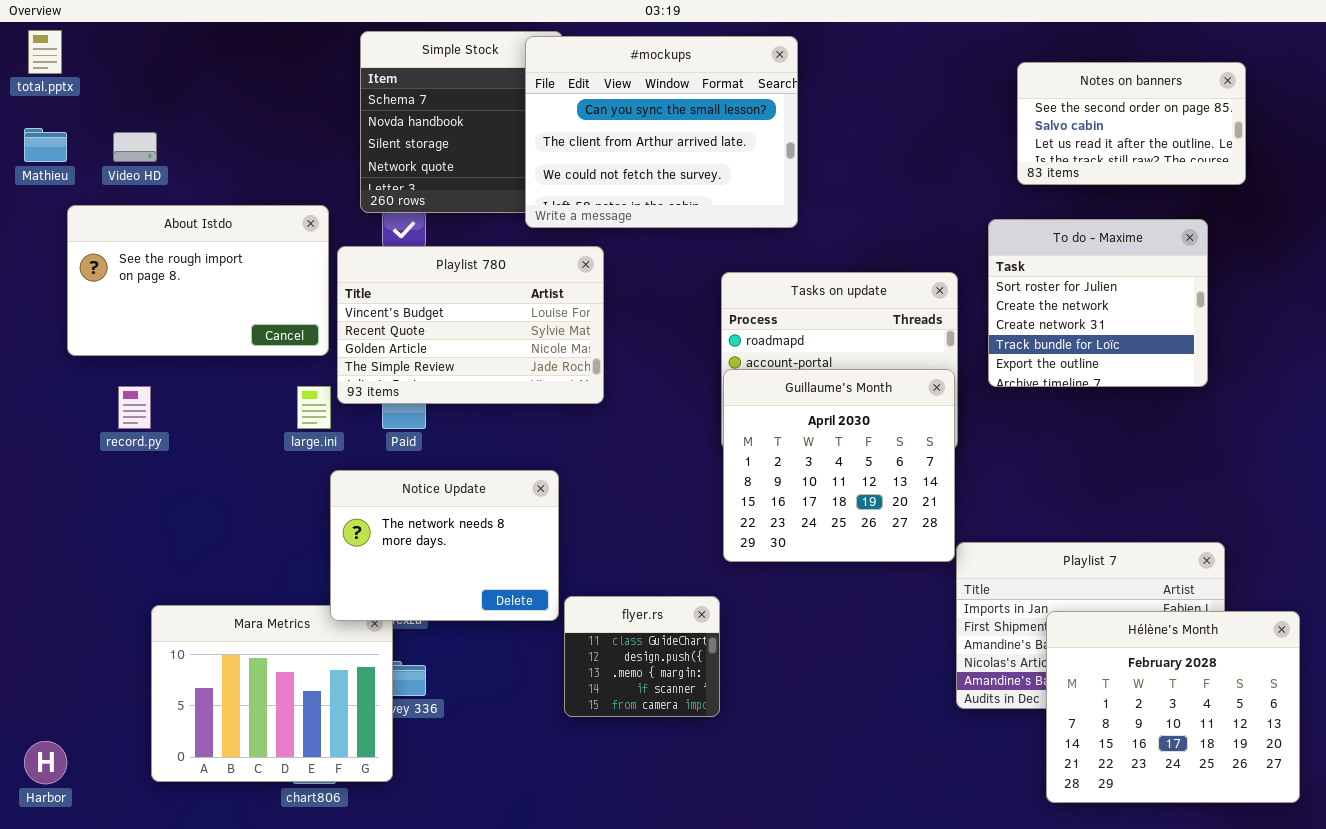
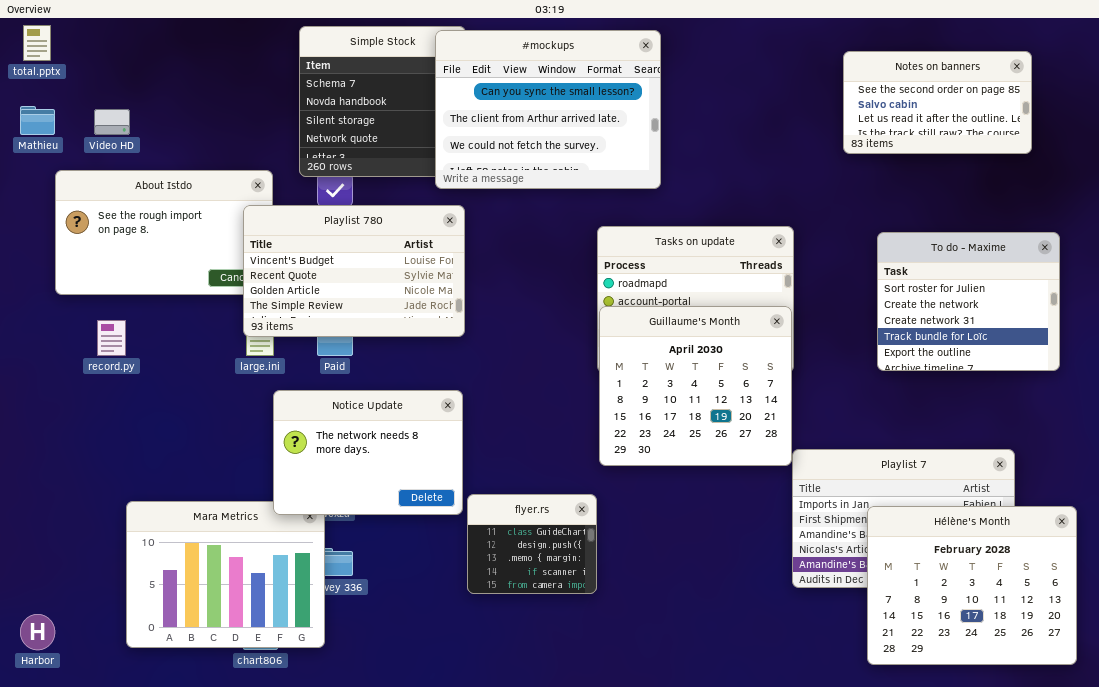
To do - Maxime: [988,219,1208,387] -> [877,232,1060,371], moved
Playlist 780: [337,246,604,404] -> [243,205,465,337], moved

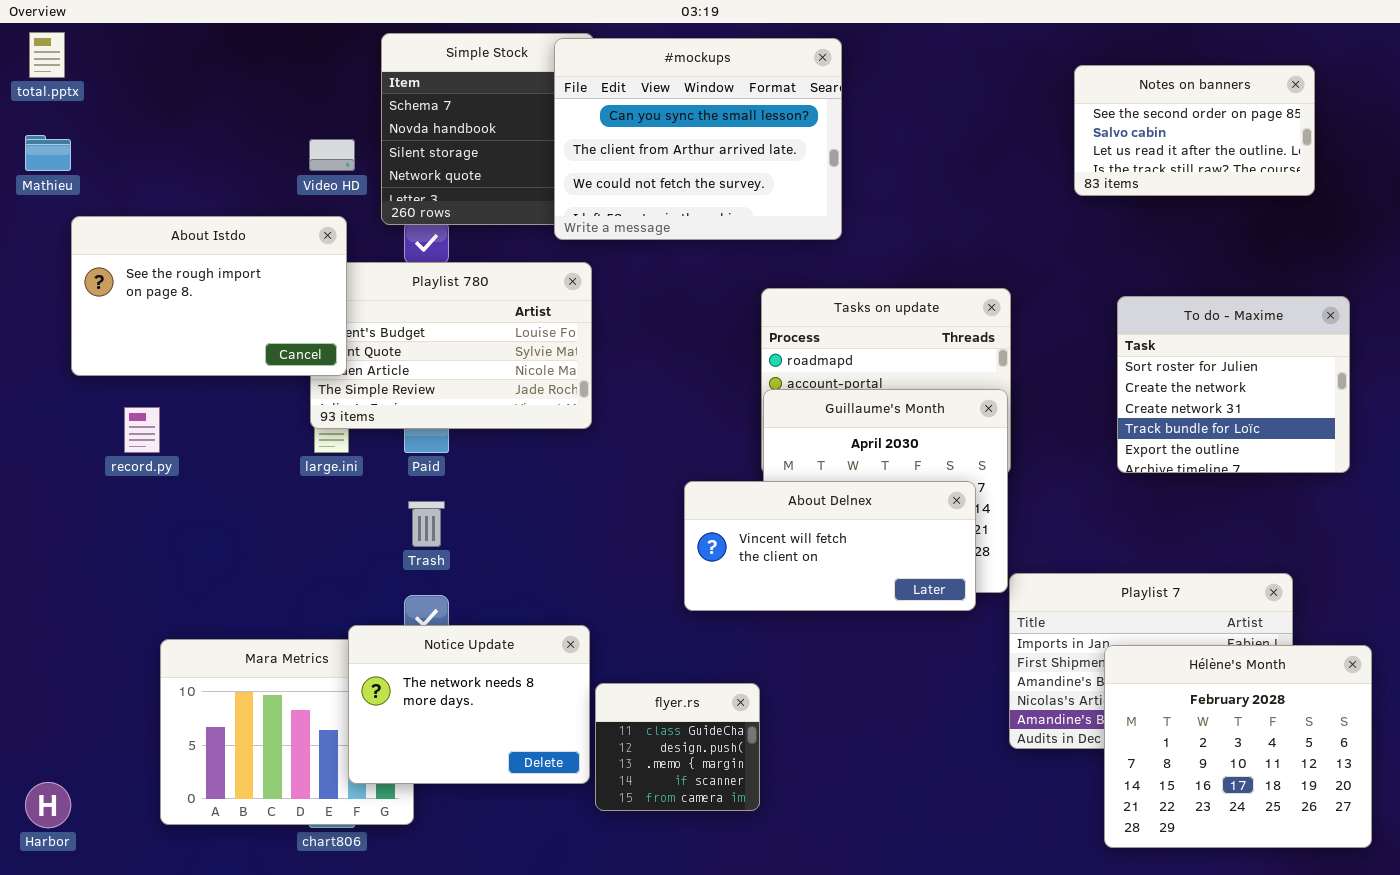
Video HD: [94,109,130,135] -> [309,139,355,171], moved
About Istdo: [55,170,273,295] -> [71,216,347,376], raised
About Delnex: none -> [684,481,976,611], opened
Notice Update: [273,390,463,515] -> [348,625,590,784], moved
flyer.rs: [467,494,597,594] -> [595,683,760,811], moved

